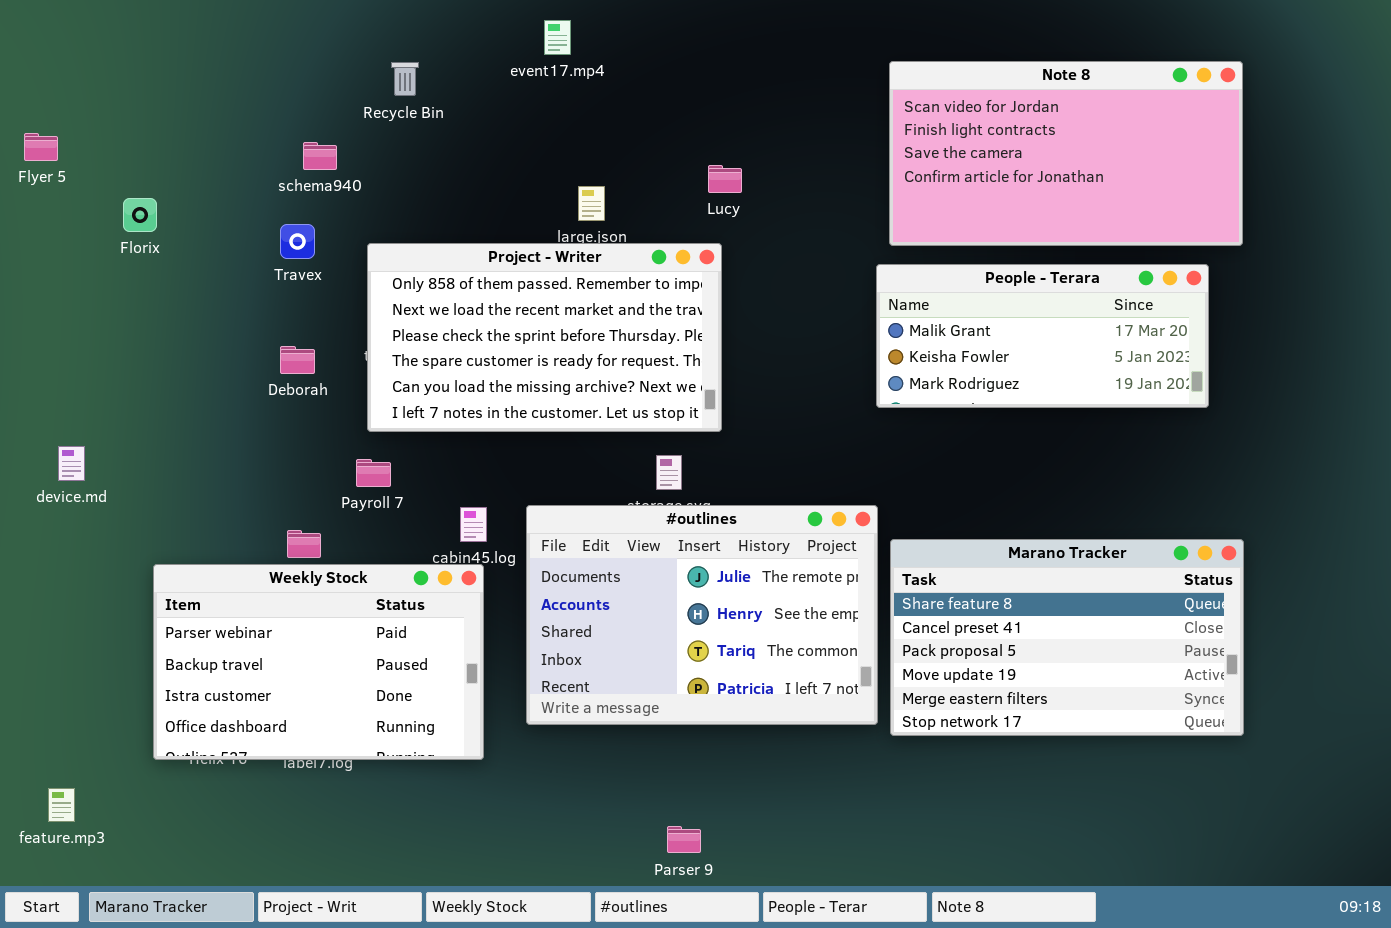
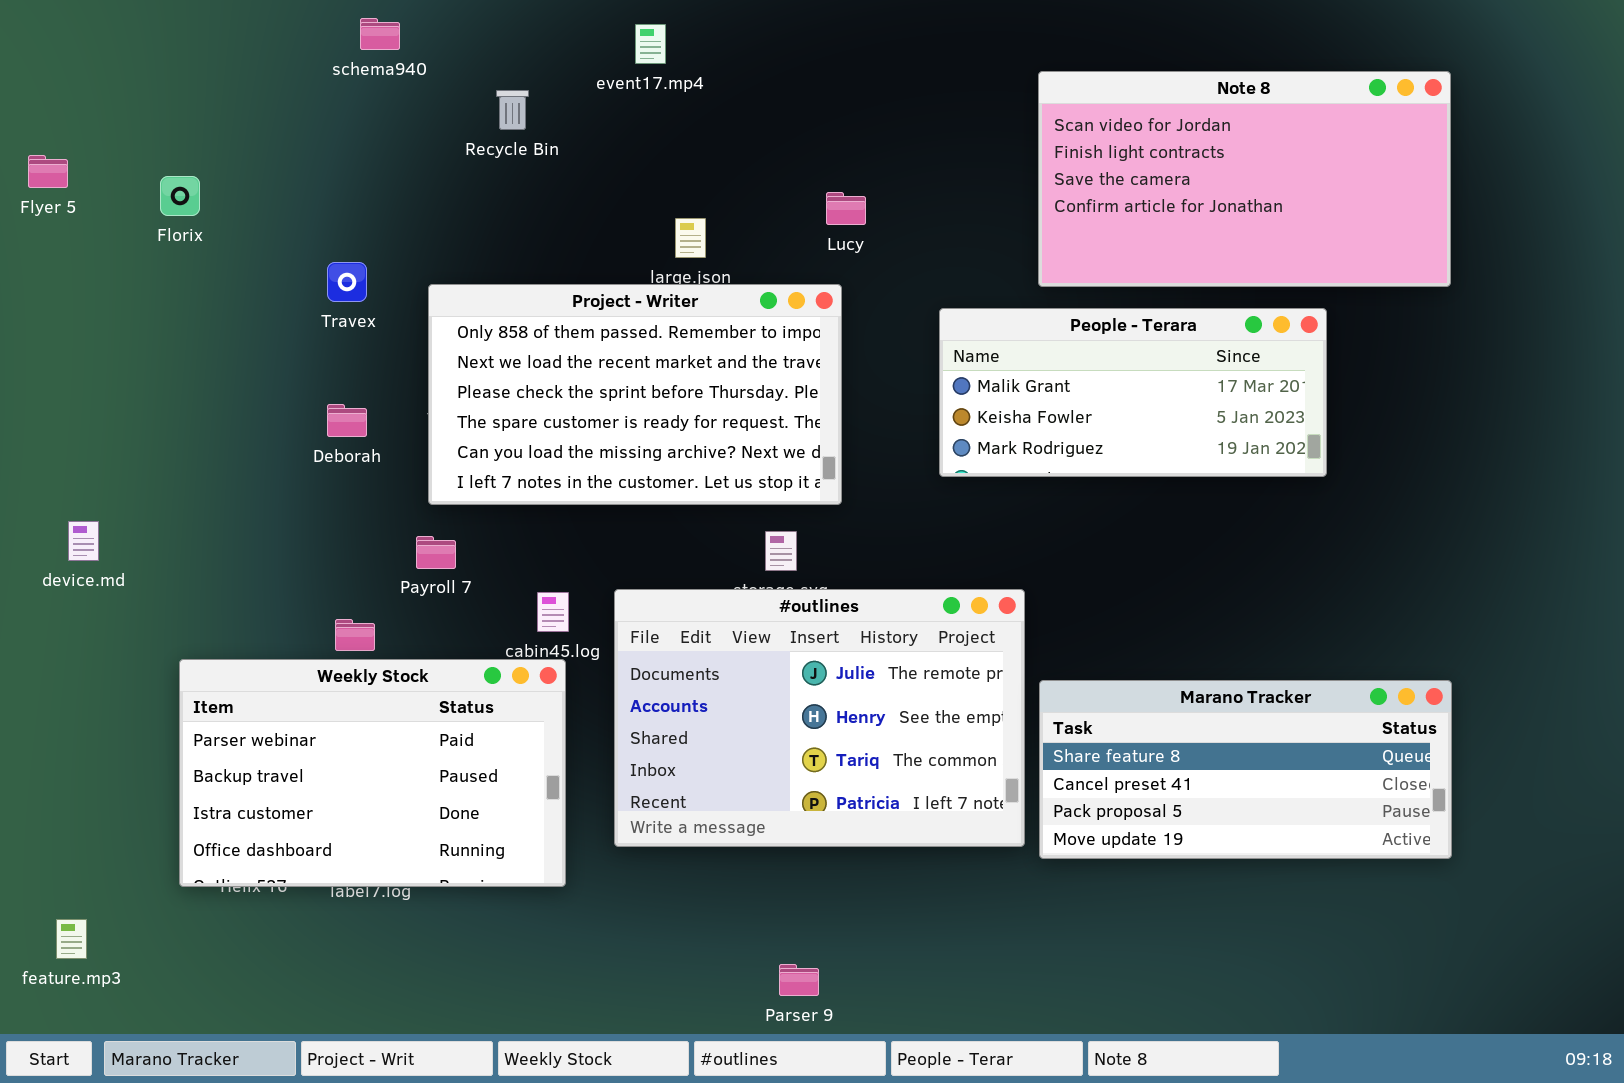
Recycle Bin: [391,62,419,96] -> [496,90,529,130], moved
schema940: [303,142,337,170] -> [360,18,400,50], moved
Florix: [123,198,157,232] -> [160,176,200,216], moved
People - Terara: [876,264,1209,408] -> [939,308,1327,477], moved
Marano Tracker: [890,539,1244,736] -> [1039,680,1452,859], resized

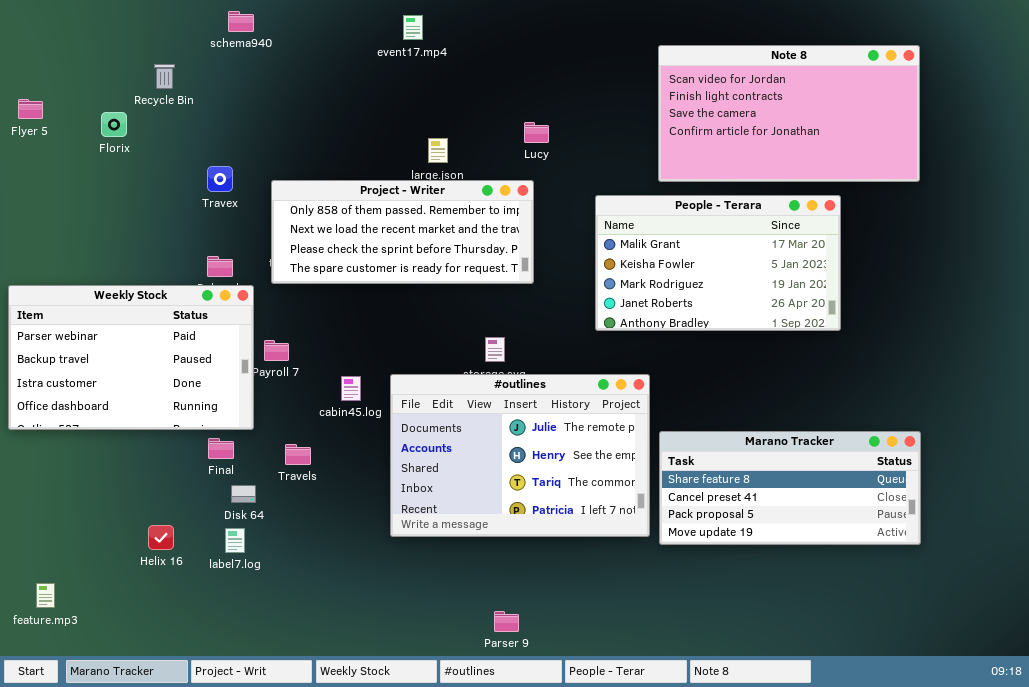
Recycle Bin: [496,90,529,130] -> [154,64,175,89], moved
Project - Writer: [428,284,842,505] -> [271,180,534,284], resized
People - Terara: [939,308,1327,477] -> [595,195,841,331], resized
Weekly Stock: [179,659,566,887] -> [8,285,254,430], moved

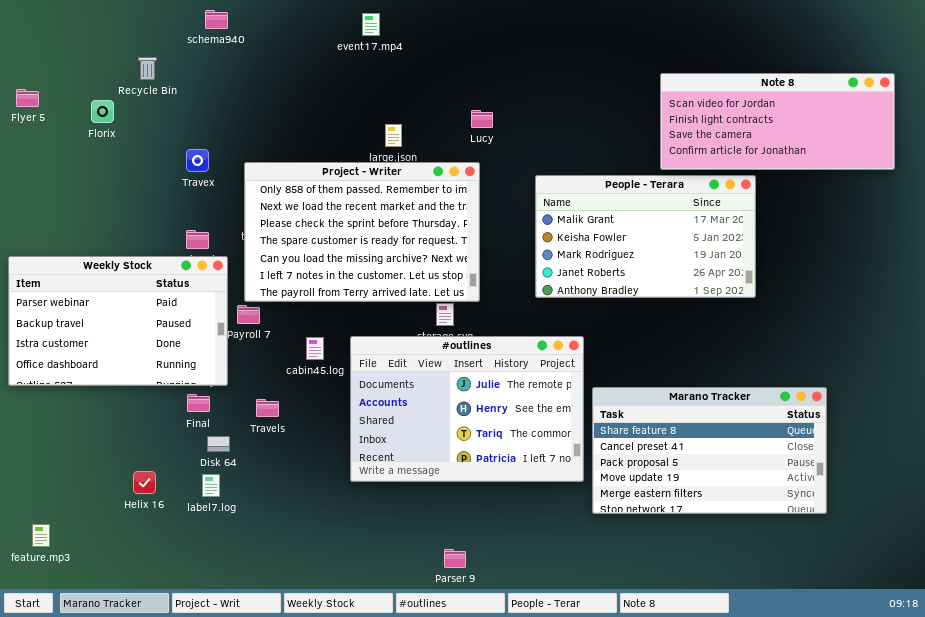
Note 8: [658,45,920,182] -> [660,73,895,170], moved, resized
Project - Writer: [271,180,534,284] -> [244,162,480,302], resized
Marano Tracker: [659,431,921,545] -> [592,387,827,514], resized

